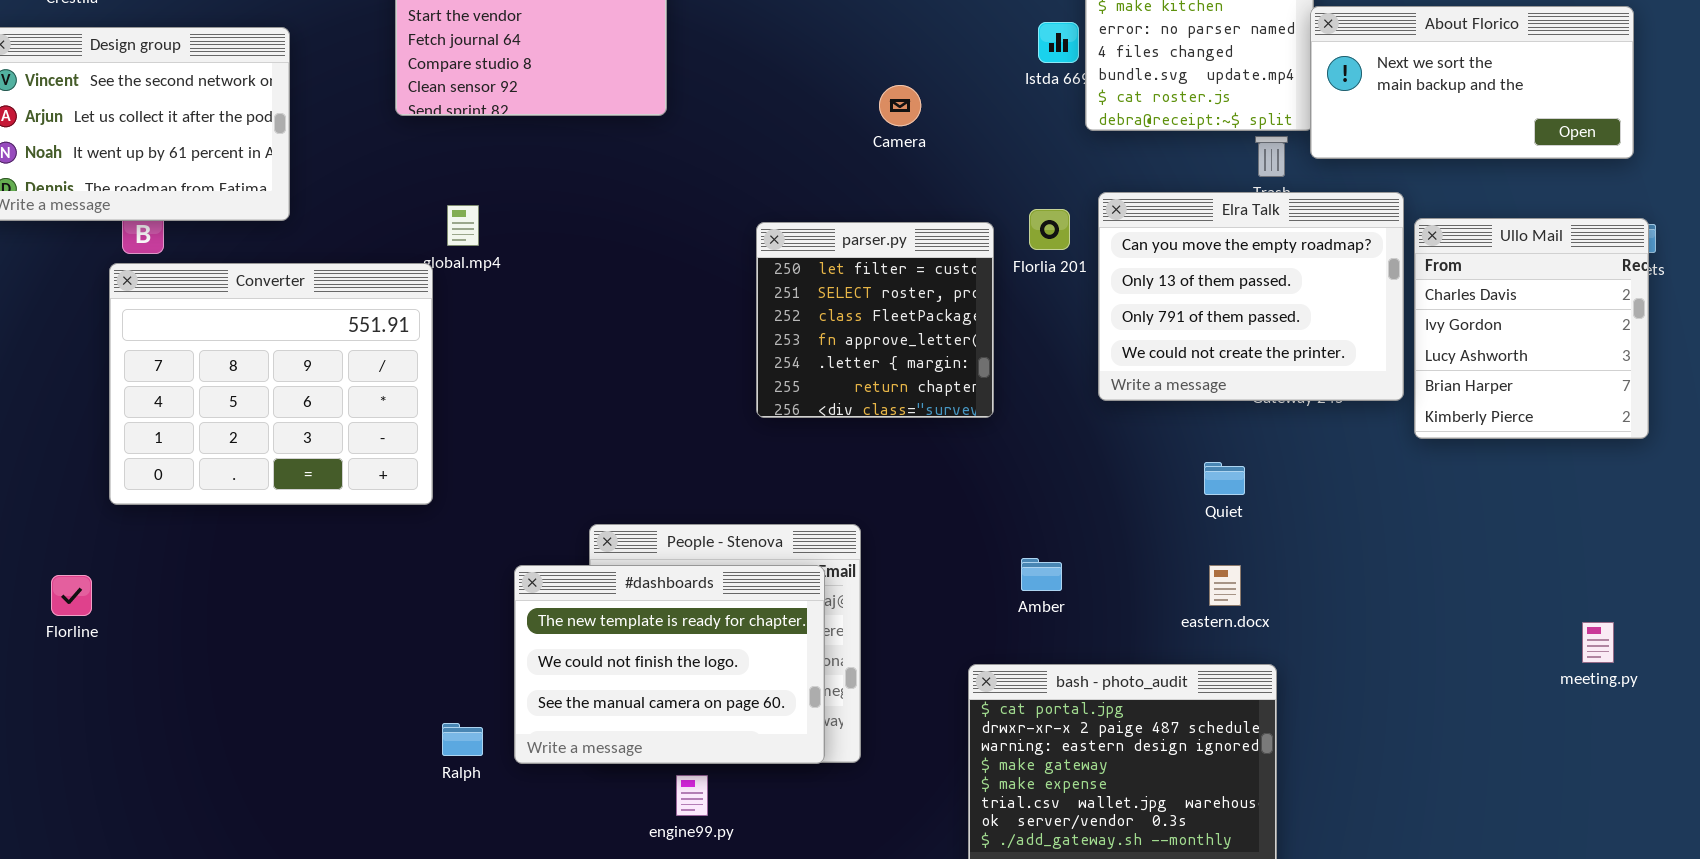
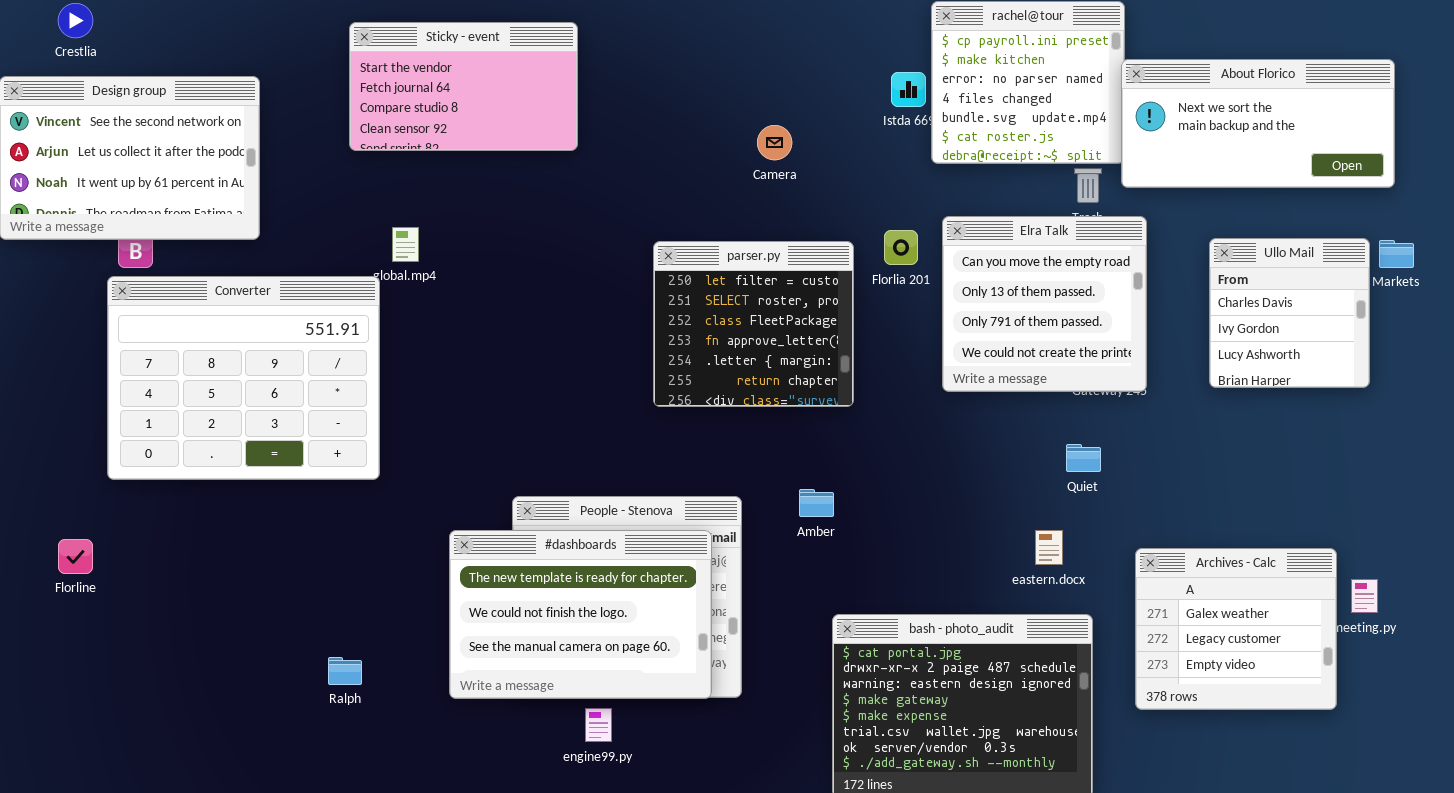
Elra Talk: [1098,192,1404,401] -> [942,216,1147,392], resized
Ullo Mail: [1414,218,1649,439] -> [1209,238,1370,388], resized
Quiet: [1204,462,1245,495] -> [1066,444,1101,472], moved
Amber: [1021,558,1062,591] -> [799,489,834,517], moved
Archives - Calc: none -> [1135,548,1337,710], opened
Ralph: [442,723,483,756] -> [328,657,362,685], moved

